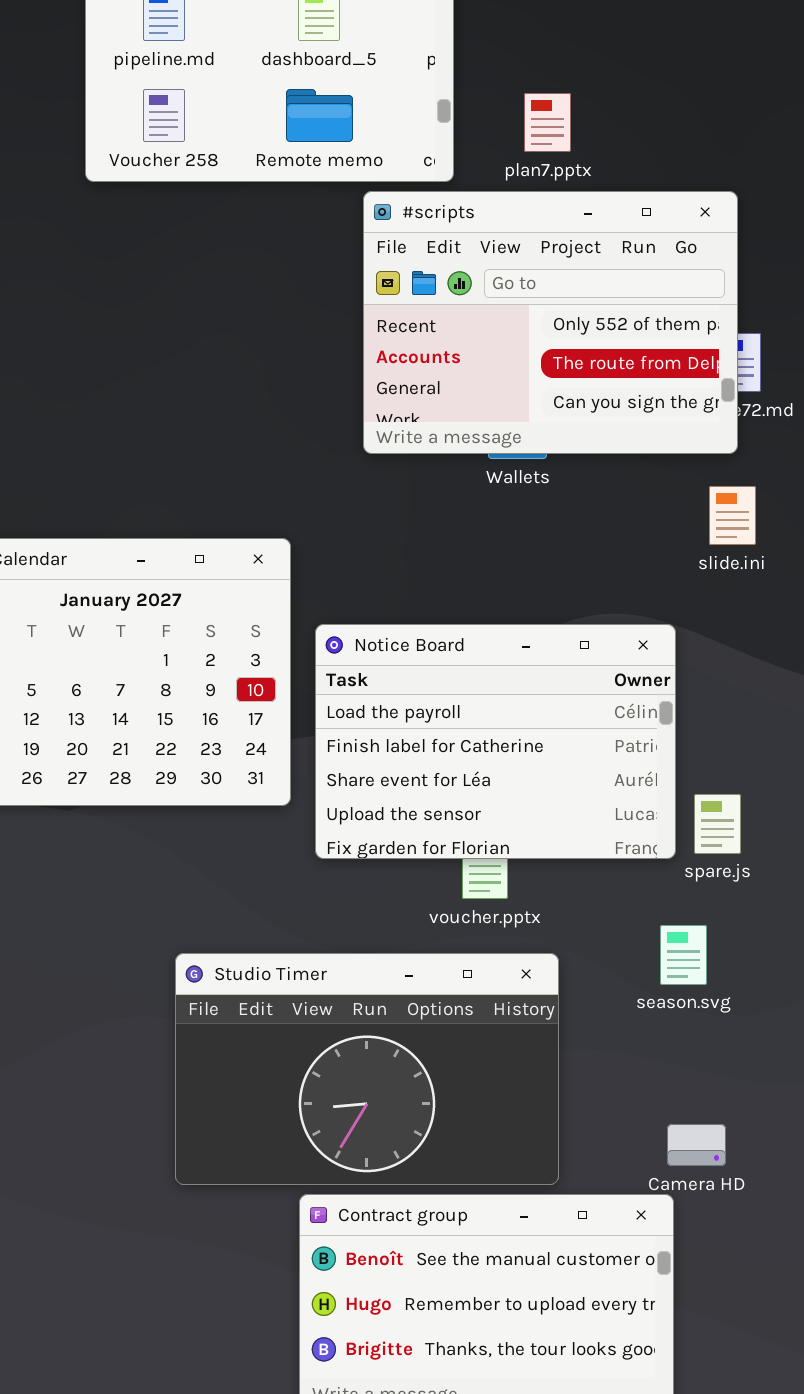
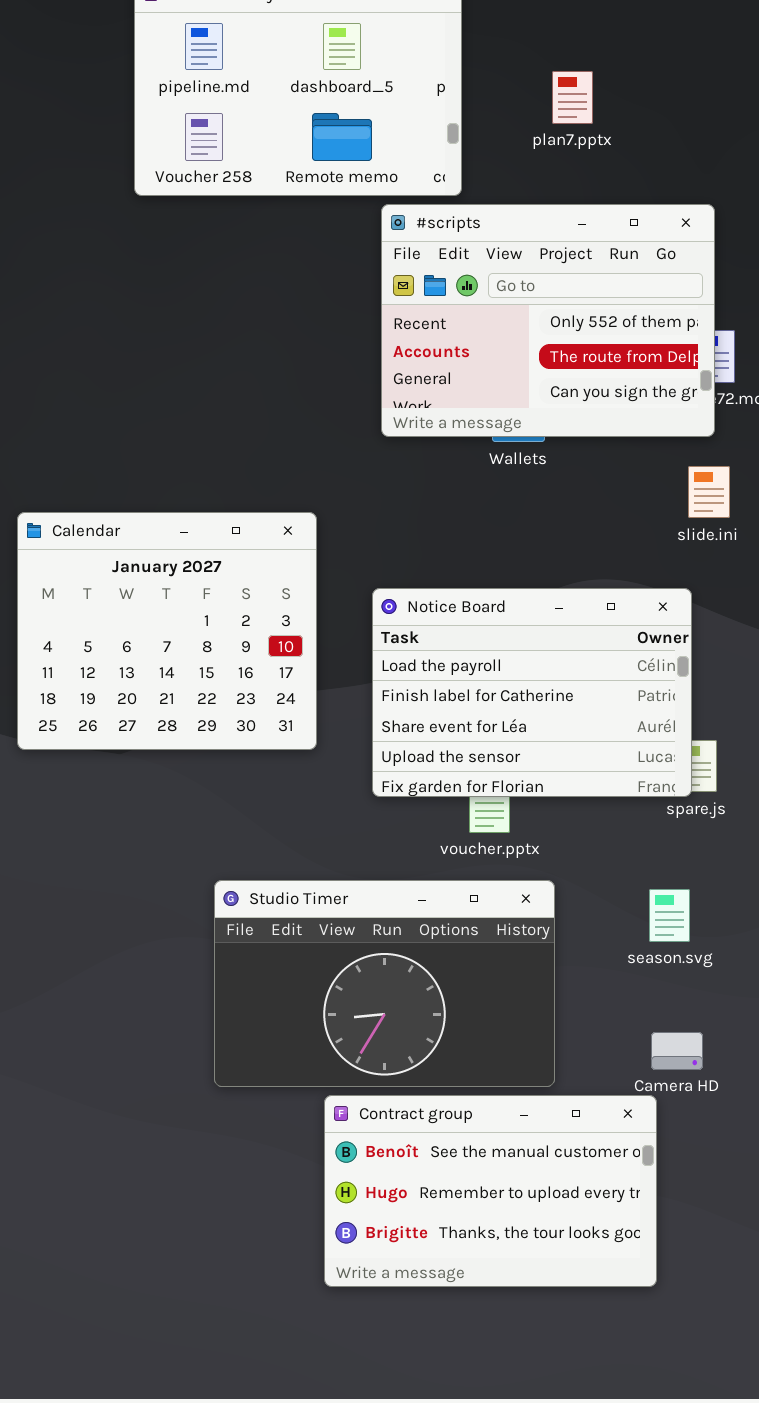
plan7.pptx: [524,93,571,152] -> [552,71,593,124], moved
Notice Board: [315,624,676,859] -> [372,588,692,797], moved
season.svg: [660,925,707,985] -> [649,889,690,942], moved

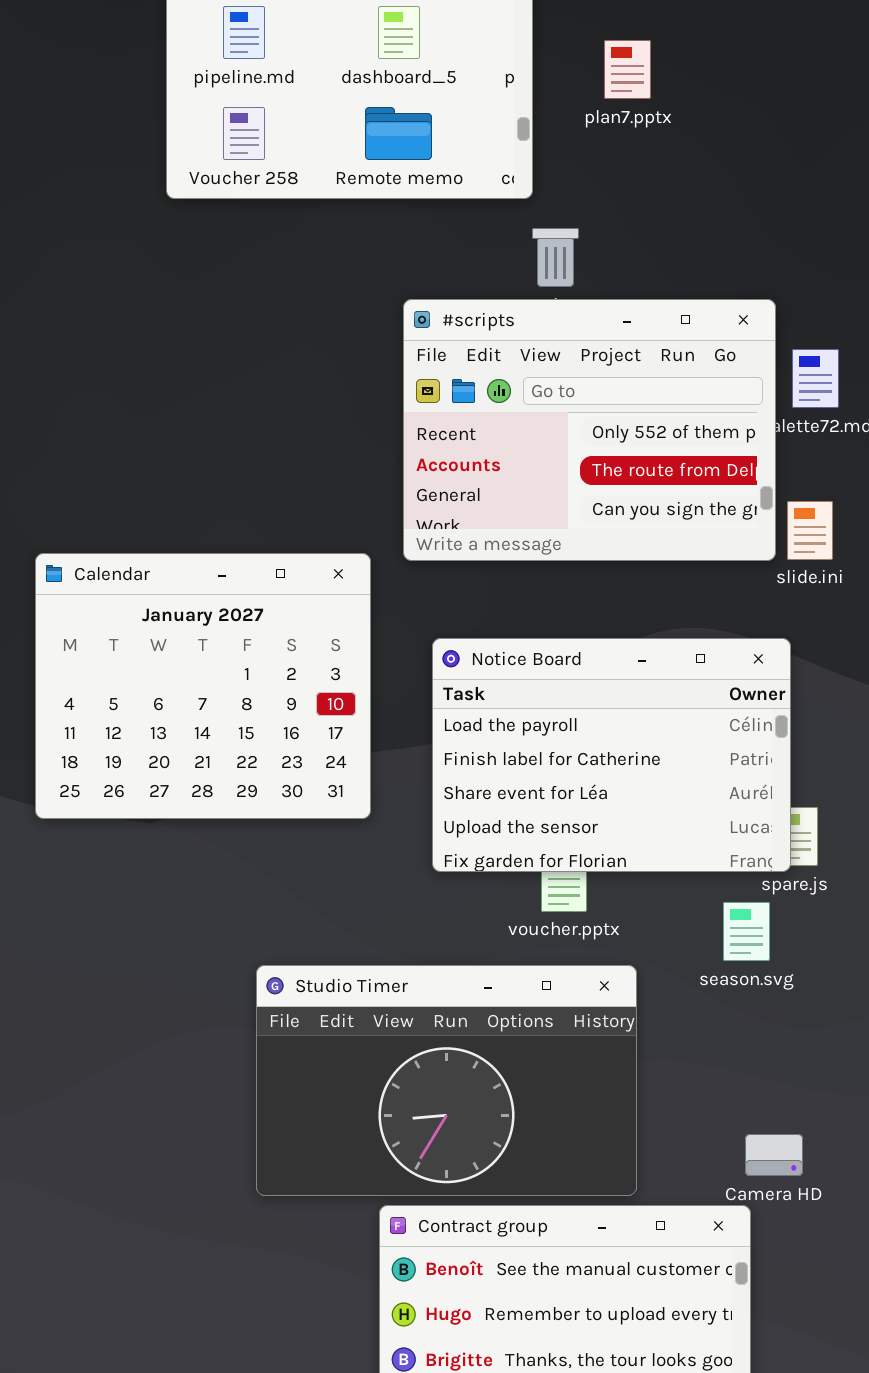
plan7.pptx: [552,71,593,124] -> [604,40,651,99], moved
#scripts: [381,204,715,437] -> [403,299,776,561], moved
season.svg: [649,889,690,942] -> [723,902,770,961], moved

